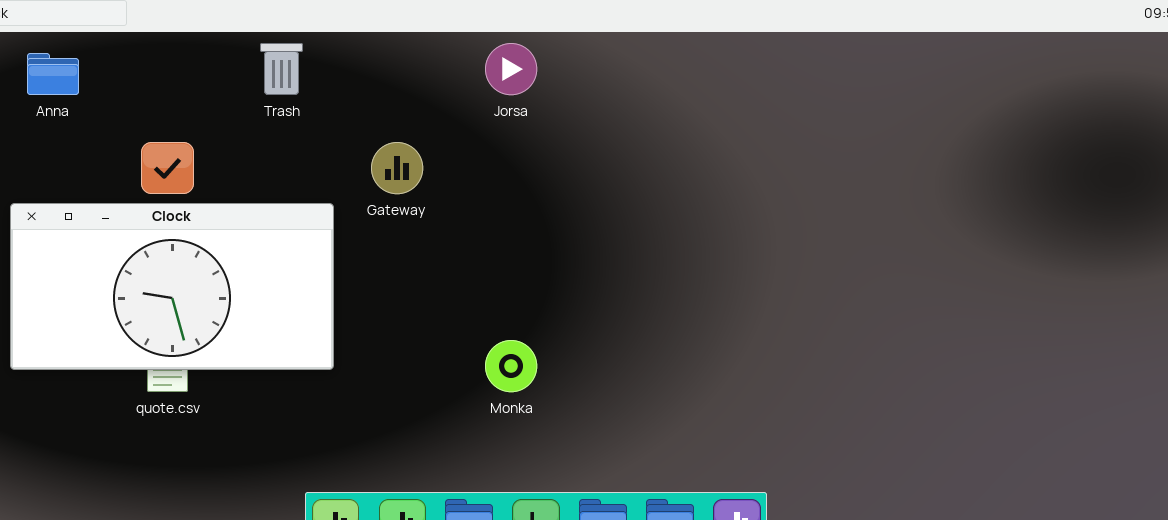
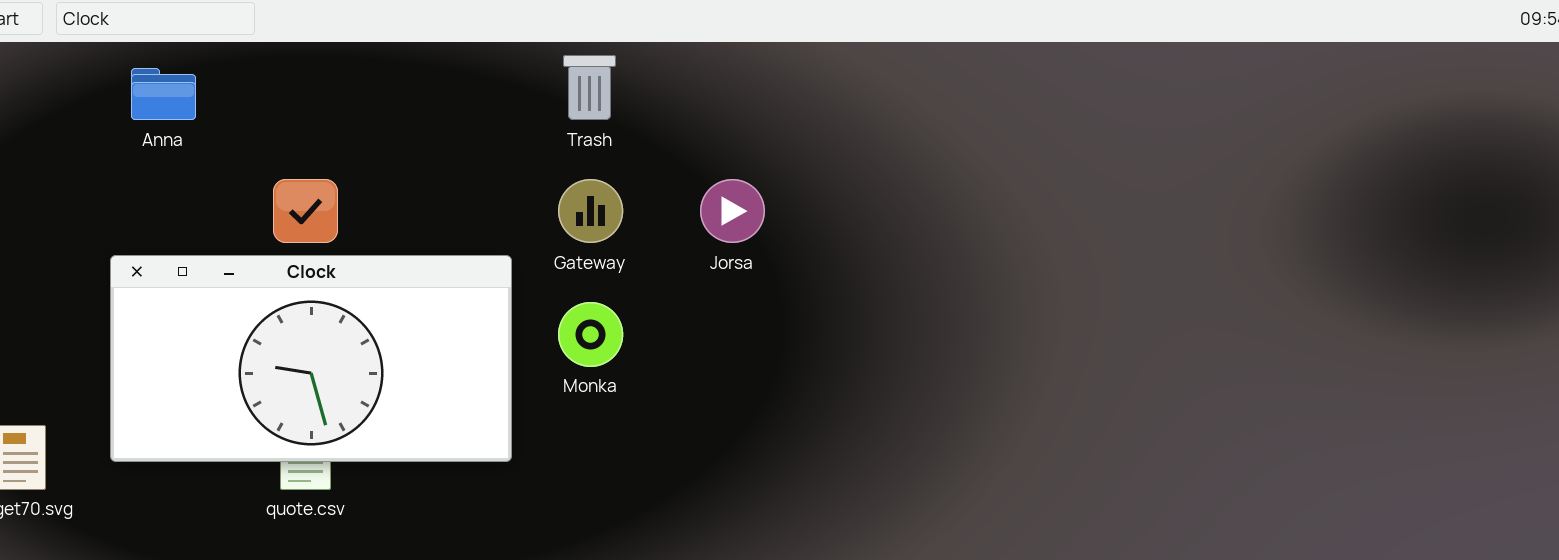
Trash: [260,43,303,95] -> [563,55,616,120], moved
Jorsa: [485,43,537,95] -> [700,179,765,243], moved
Monka: [485,340,537,392] -> [558,302,623,367], moved

